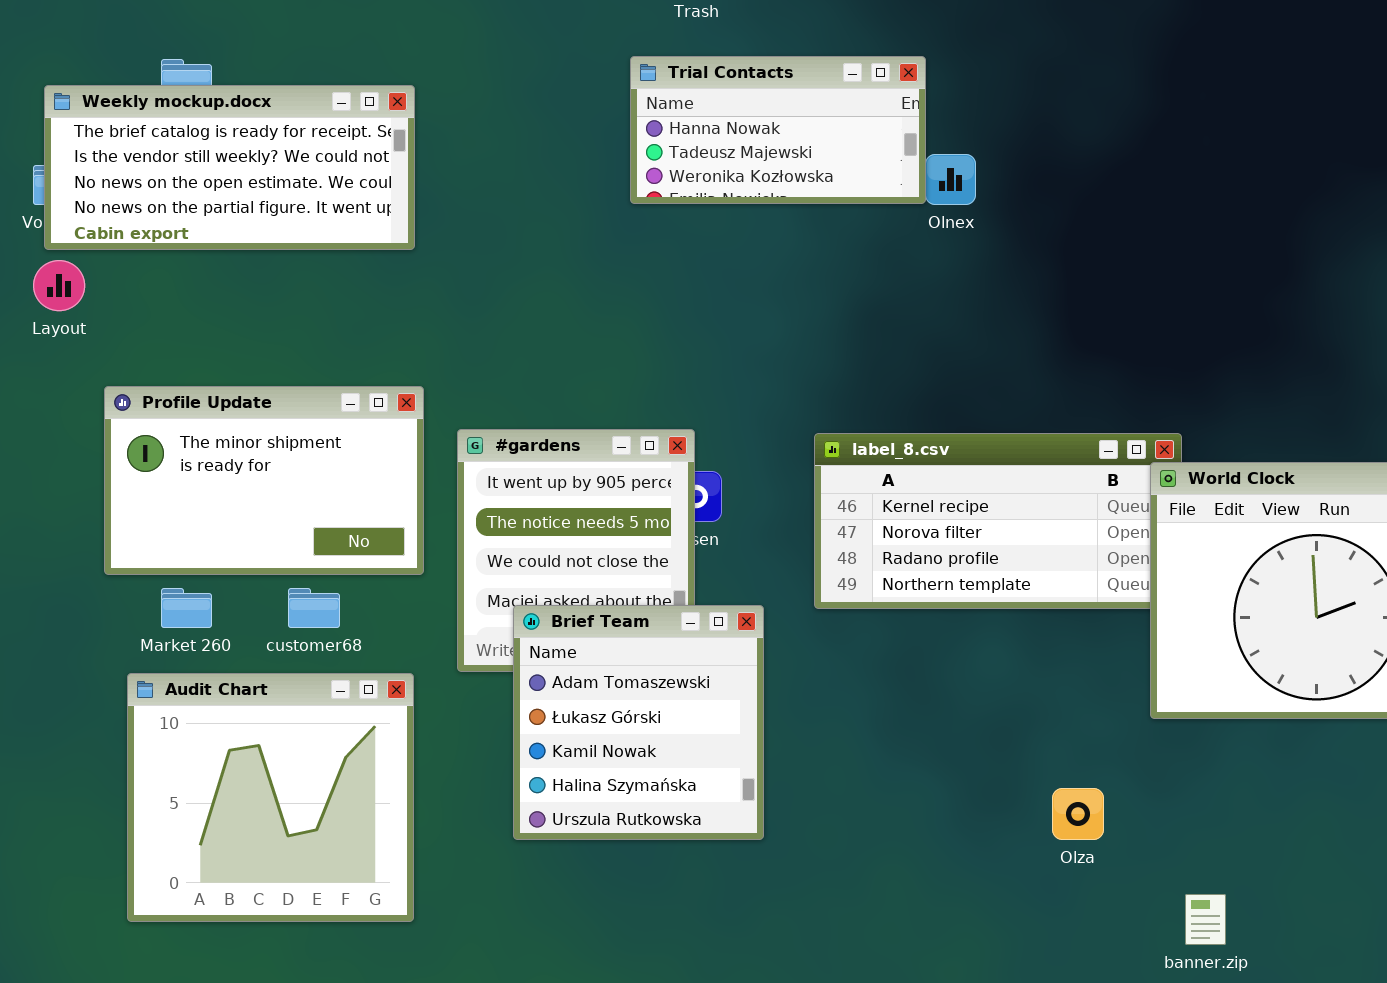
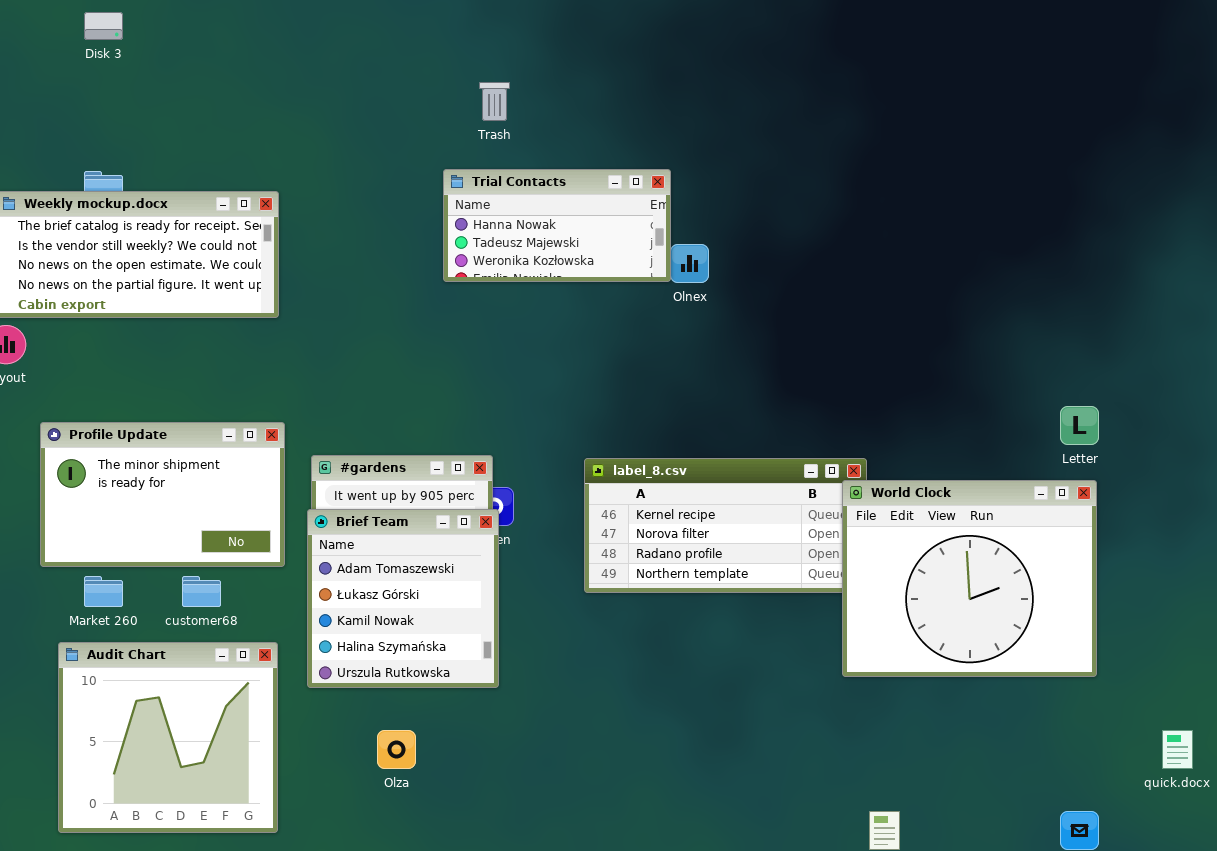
Brief Team: [513,605,764,840] -> [307,509,499,688], moved
Olza: [1052,788,1104,840] -> [377,730,416,769], moved

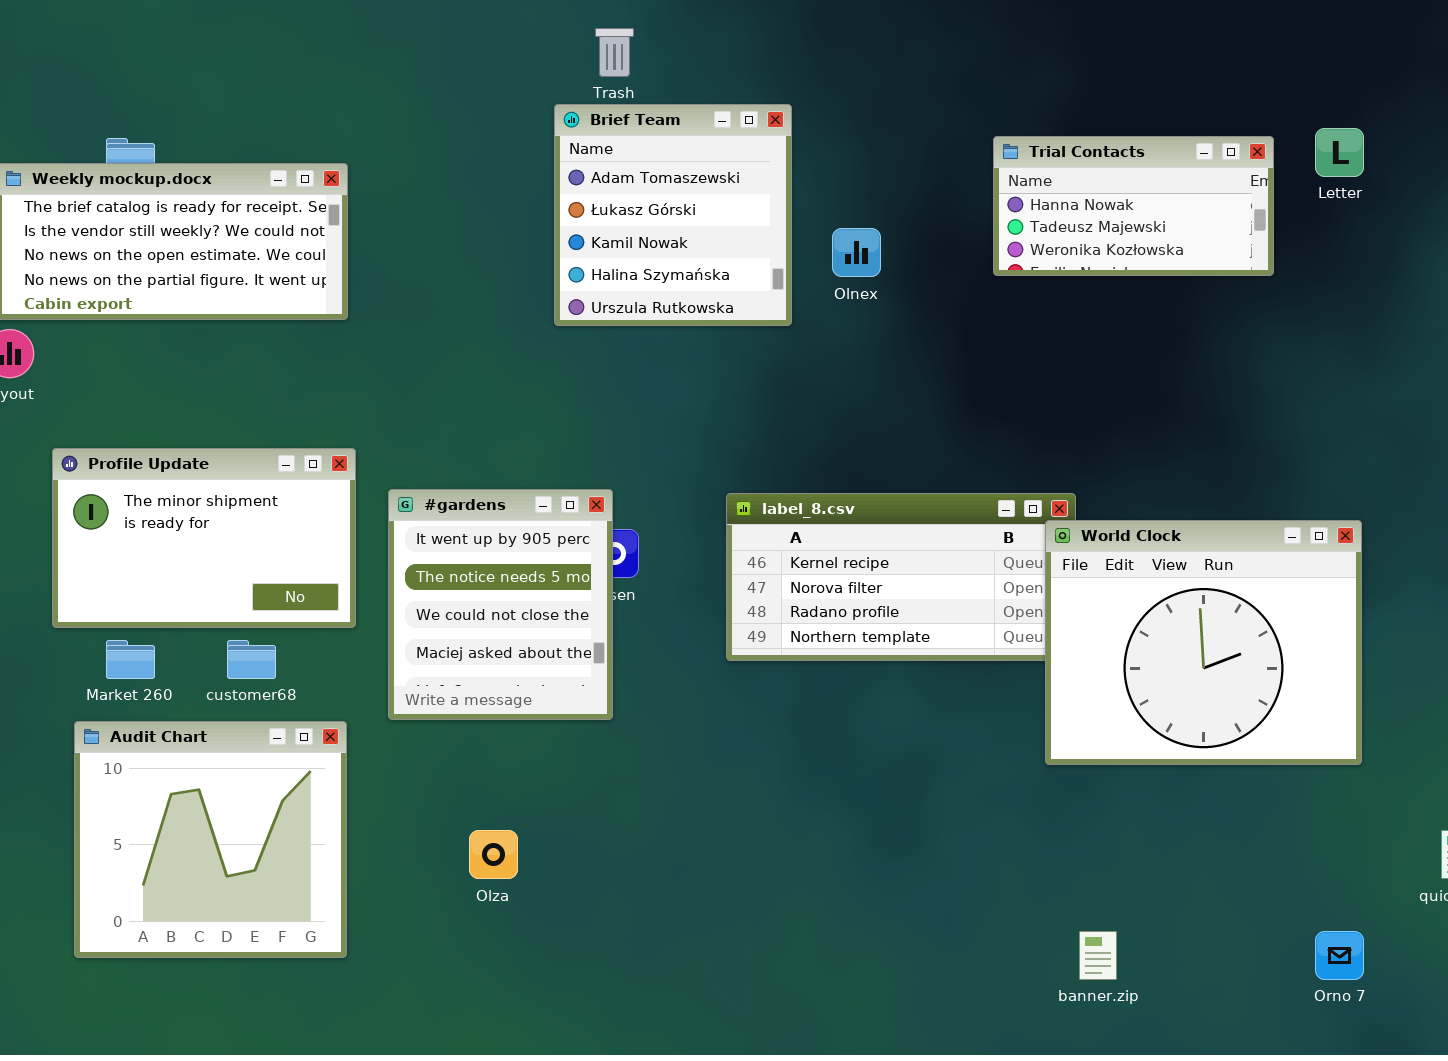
Trial Contacts: [443,169,671,282] -> [993,136,1274,276], moved
Letter: [1060,406,1099,445] -> [1315,128,1364,177], moved
Brief Team: [307,509,499,688] -> [554,104,792,326], moved

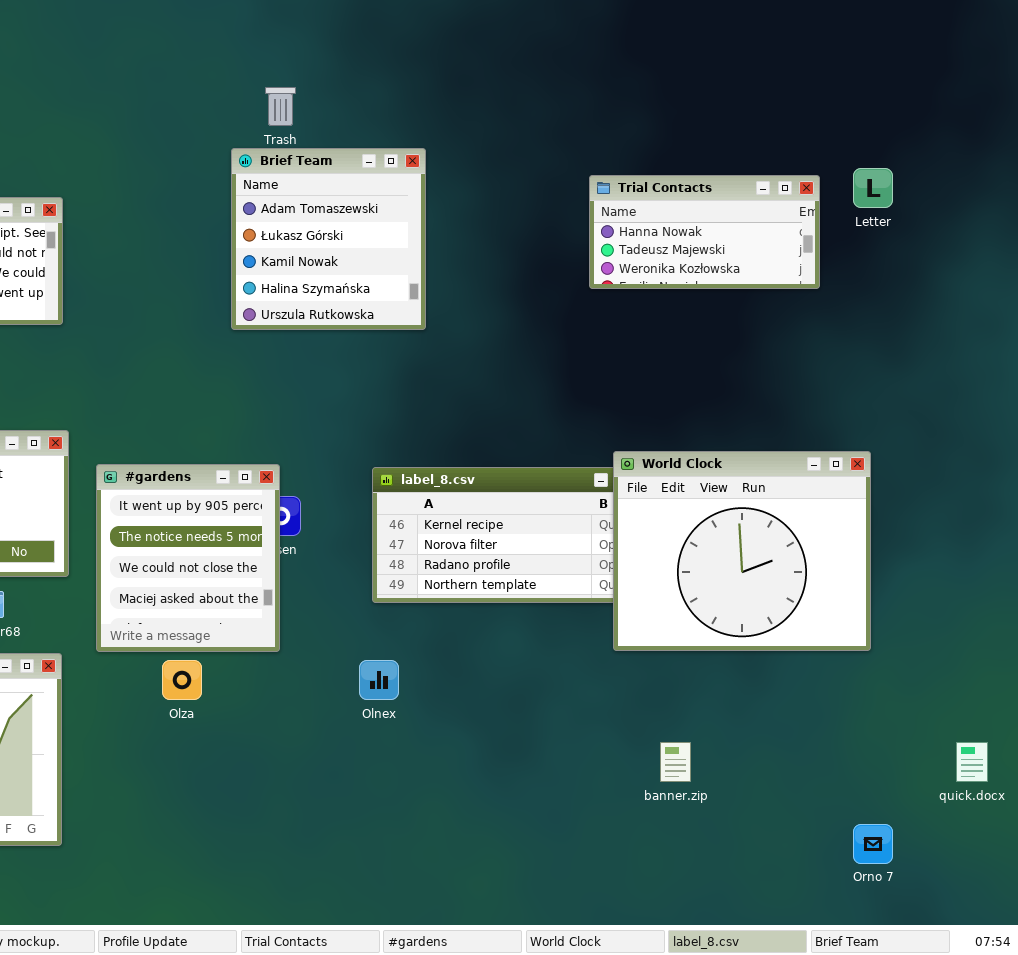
Olnex: [832,228,881,277] -> [359,660,399,700], moved
World Clock: [1045,520,1362,765] -> [613,451,871,651], moved
Olza: [469,830,518,879] -> [162,660,202,700], moved
banner.zip: [1079,931,1117,980] -> [660,742,691,782], moved

